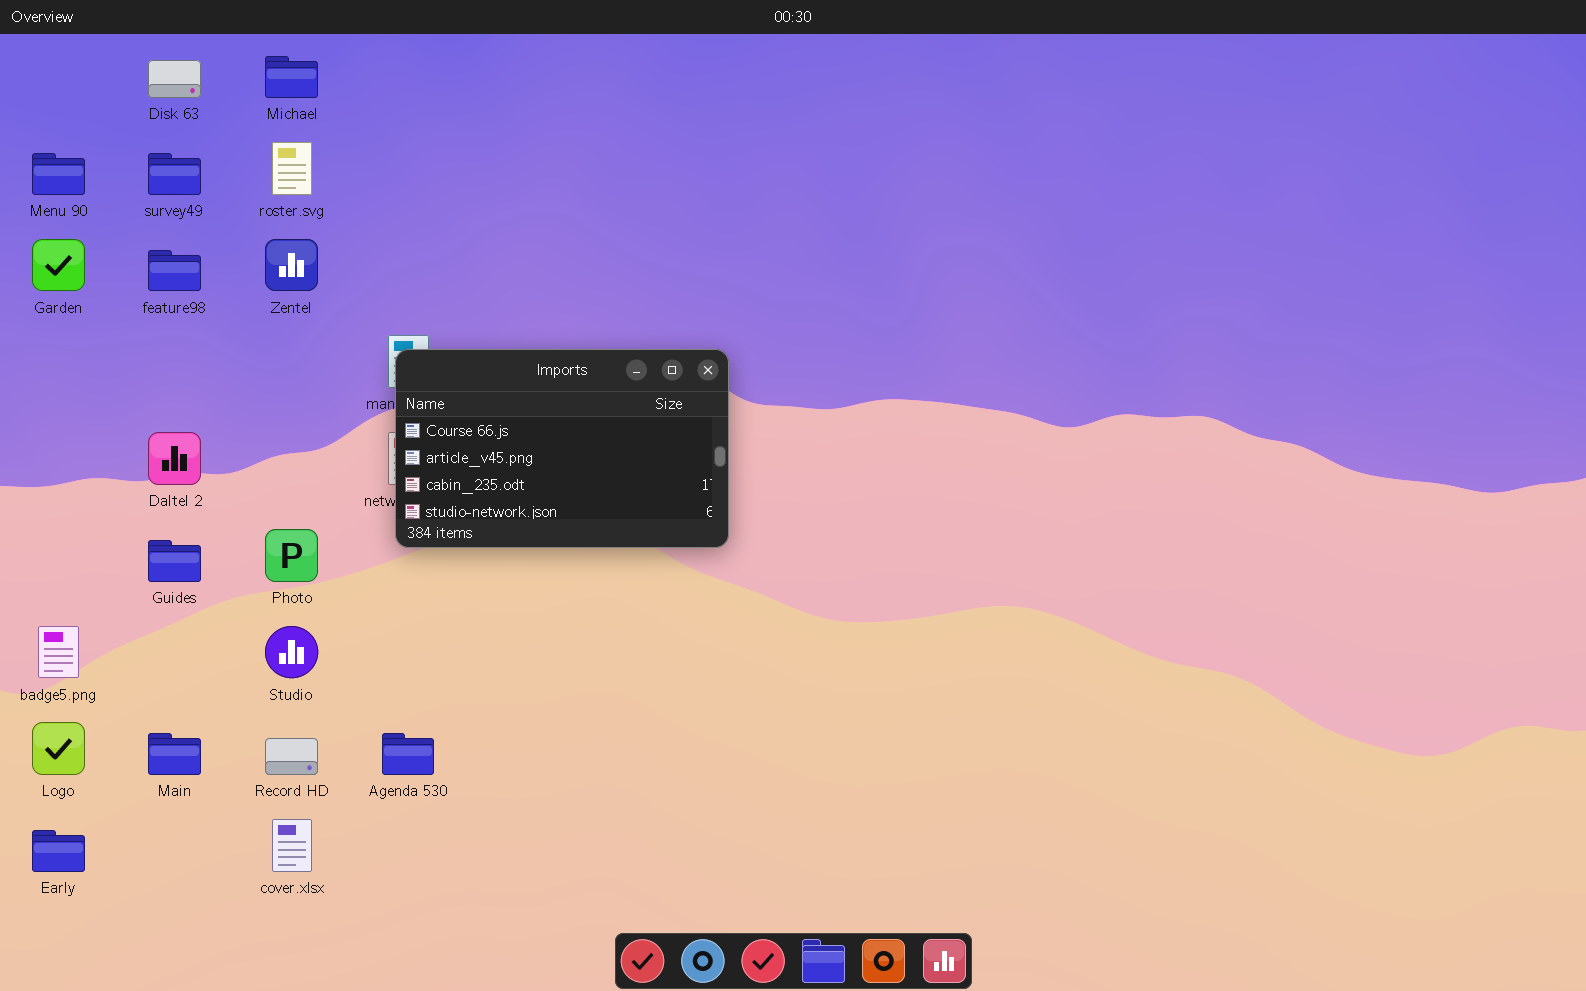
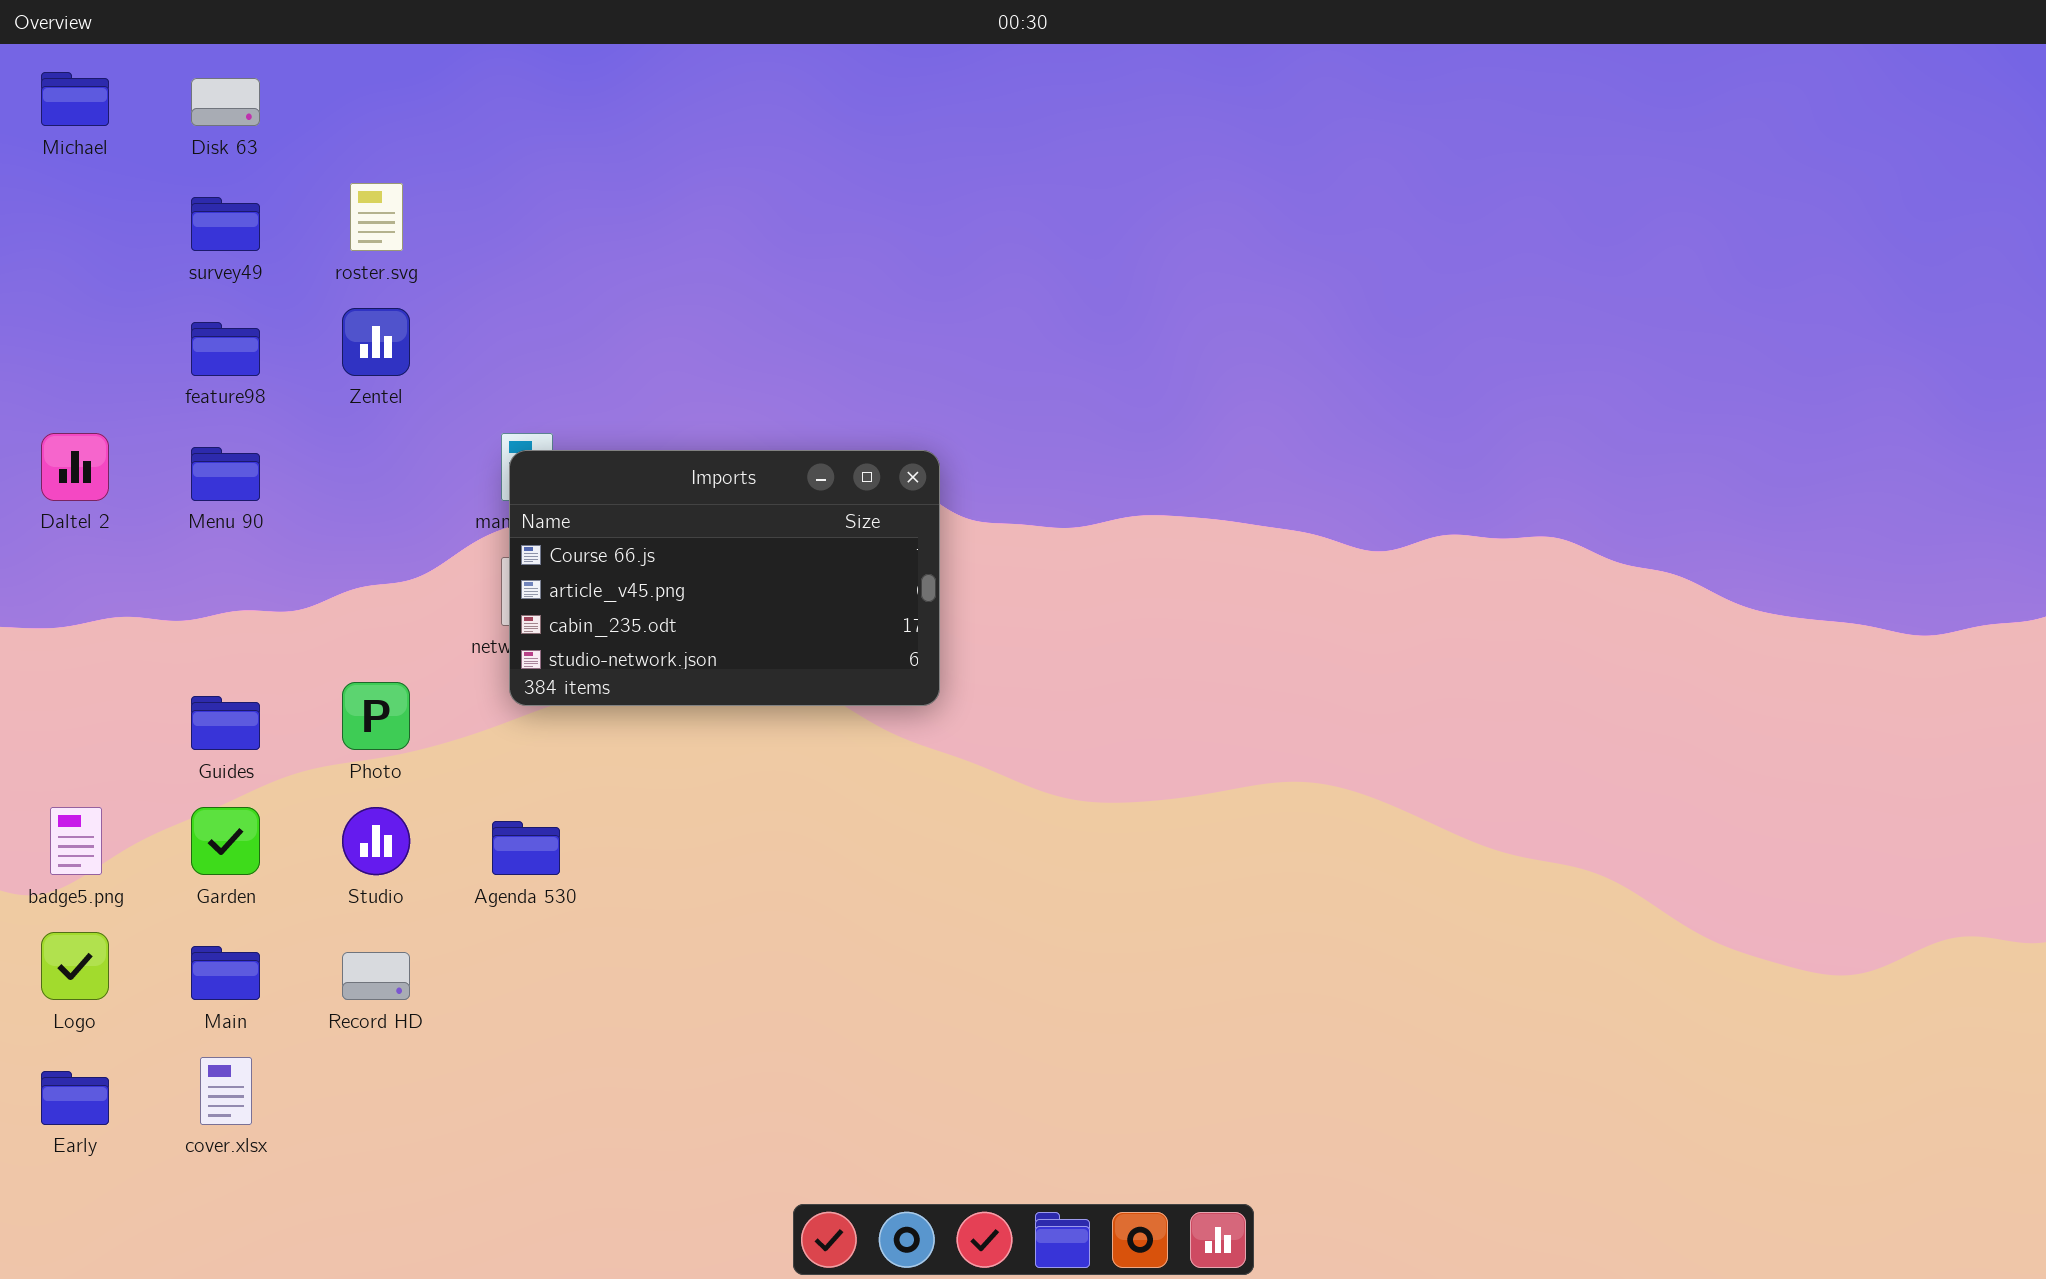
Michael: [265,56,318,98] -> [41,72,109,126], moved
Menu 90: [32,153,85,195] -> [191,447,260,501], moved
Garden: [32,239,85,291] -> [191,807,260,875], moved
Daltel 2: [148,432,201,485] -> [41,433,109,501], moved
Agenda 530: [382,733,434,775] -> [492,821,560,875], moved
cover.xlsx: [272,819,312,872] -> [200,1057,252,1125], moved

